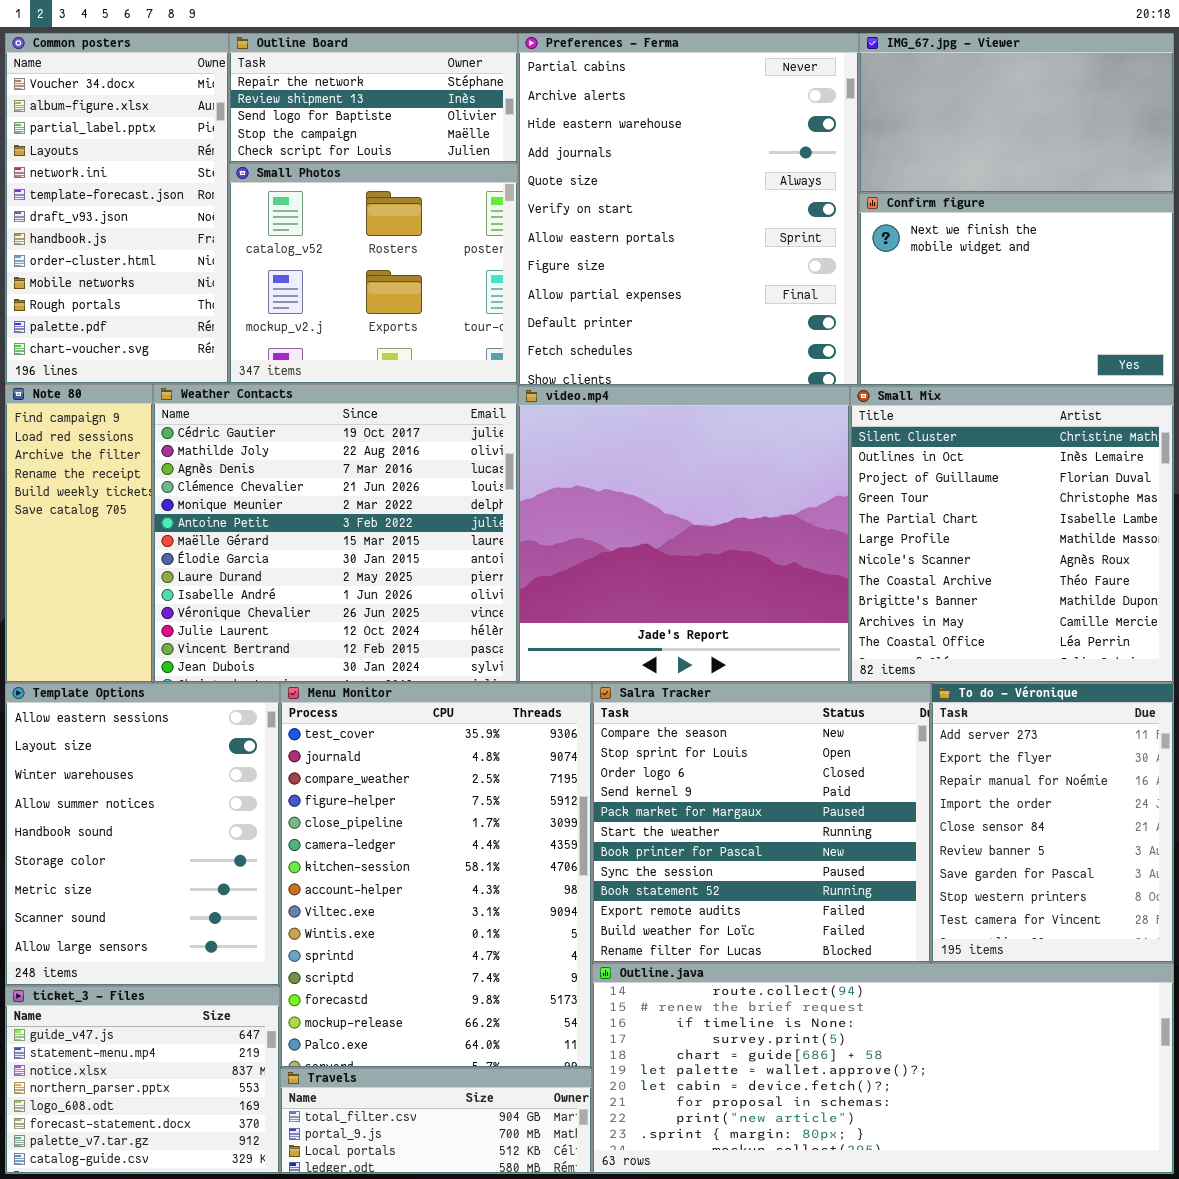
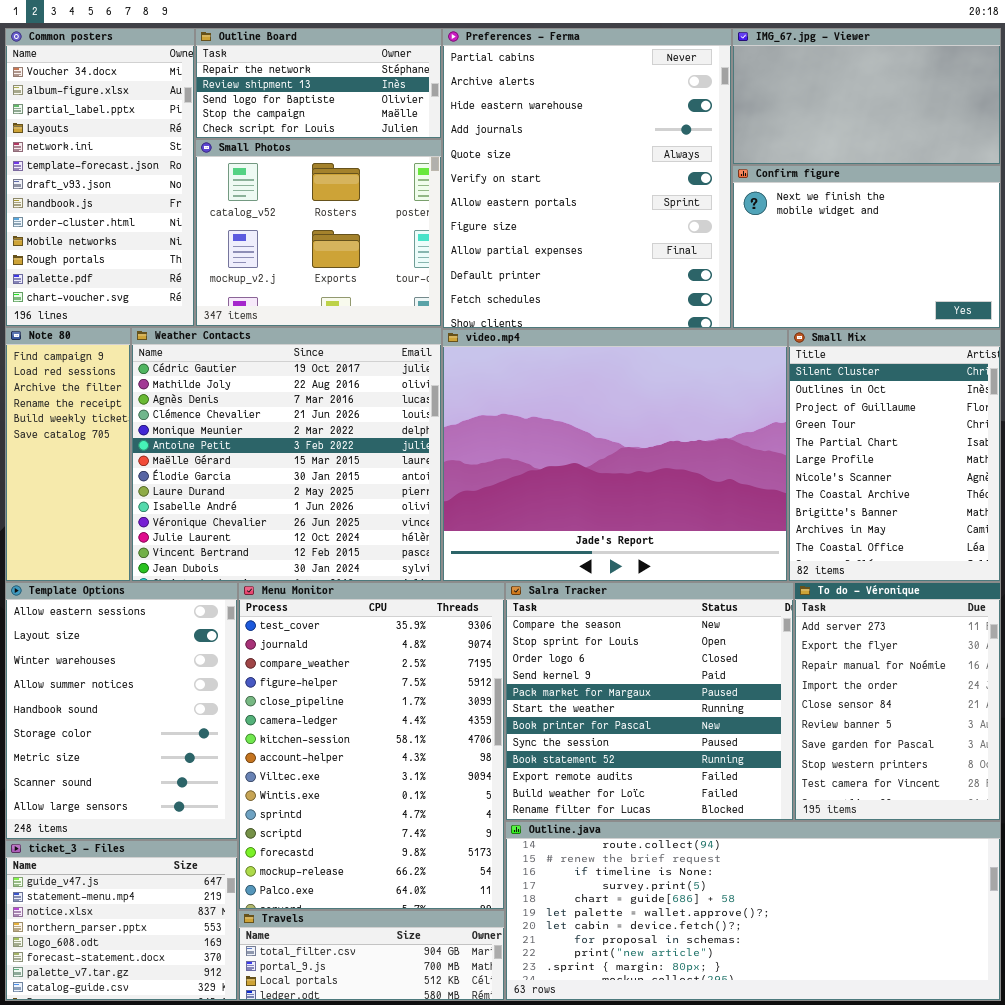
video.mp4: [518,386,850,683] -> [442,329,788,582], resized
Small Mix: [850,386,1174,683] -> [788,329,1001,582], resized

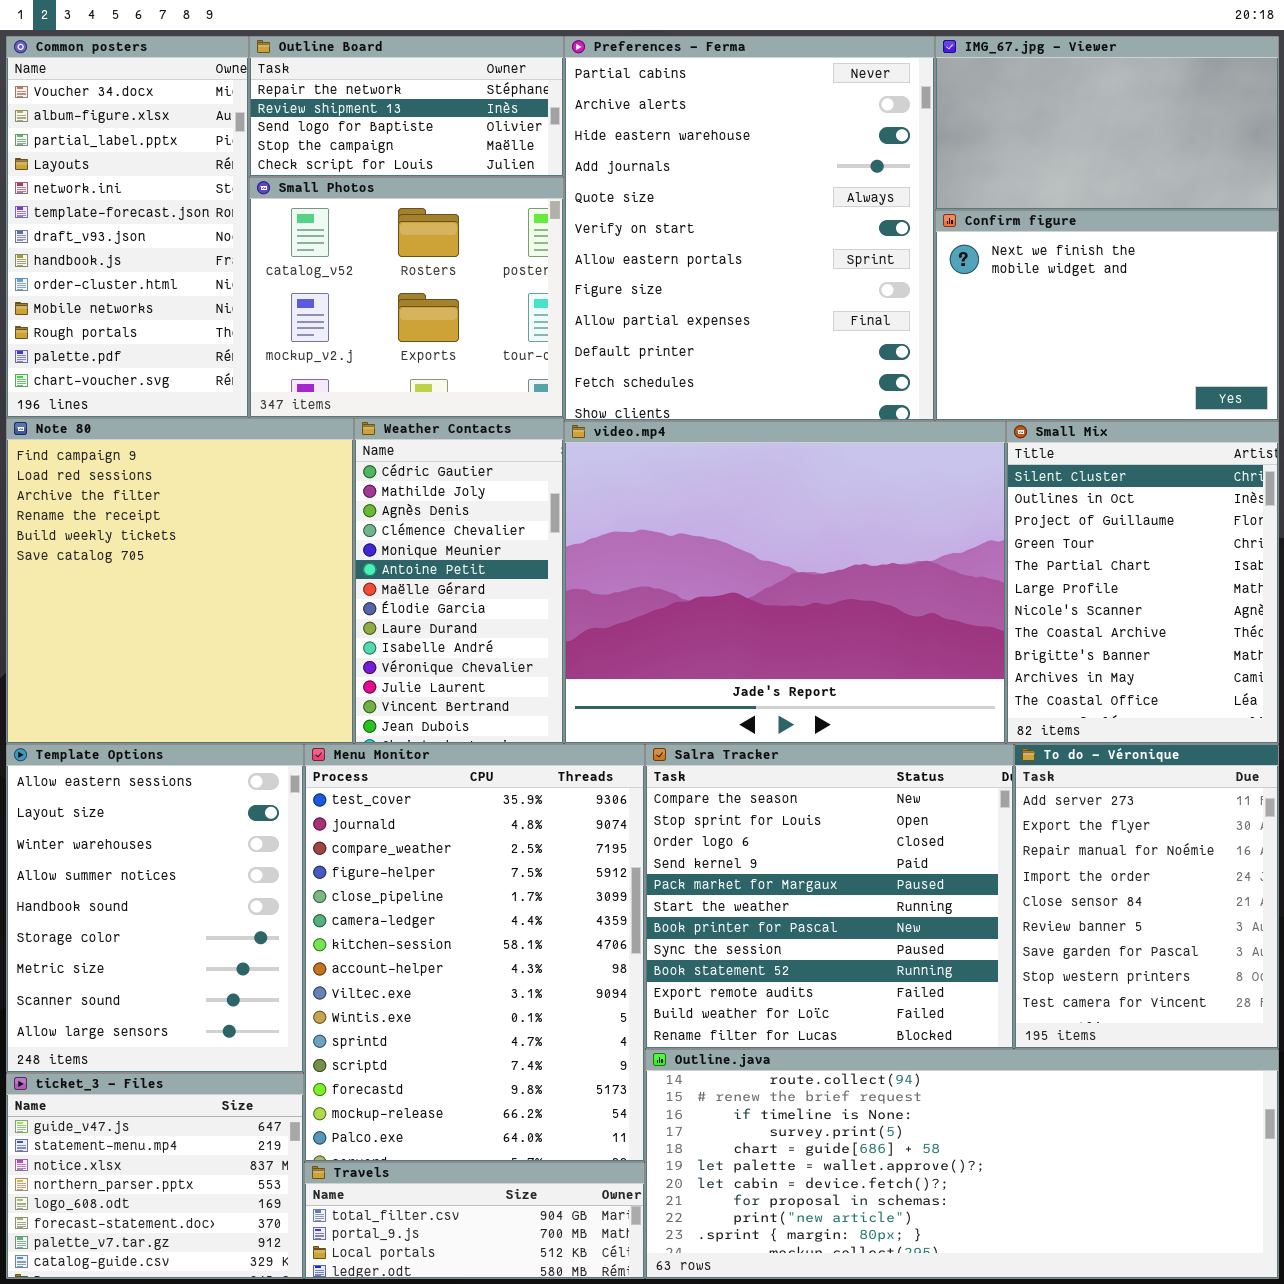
Note 80: [5,327,131,582] -> [6,418,354,744], resized
Weather Contacts: [131,327,442,582] -> [354,418,564,744], resized

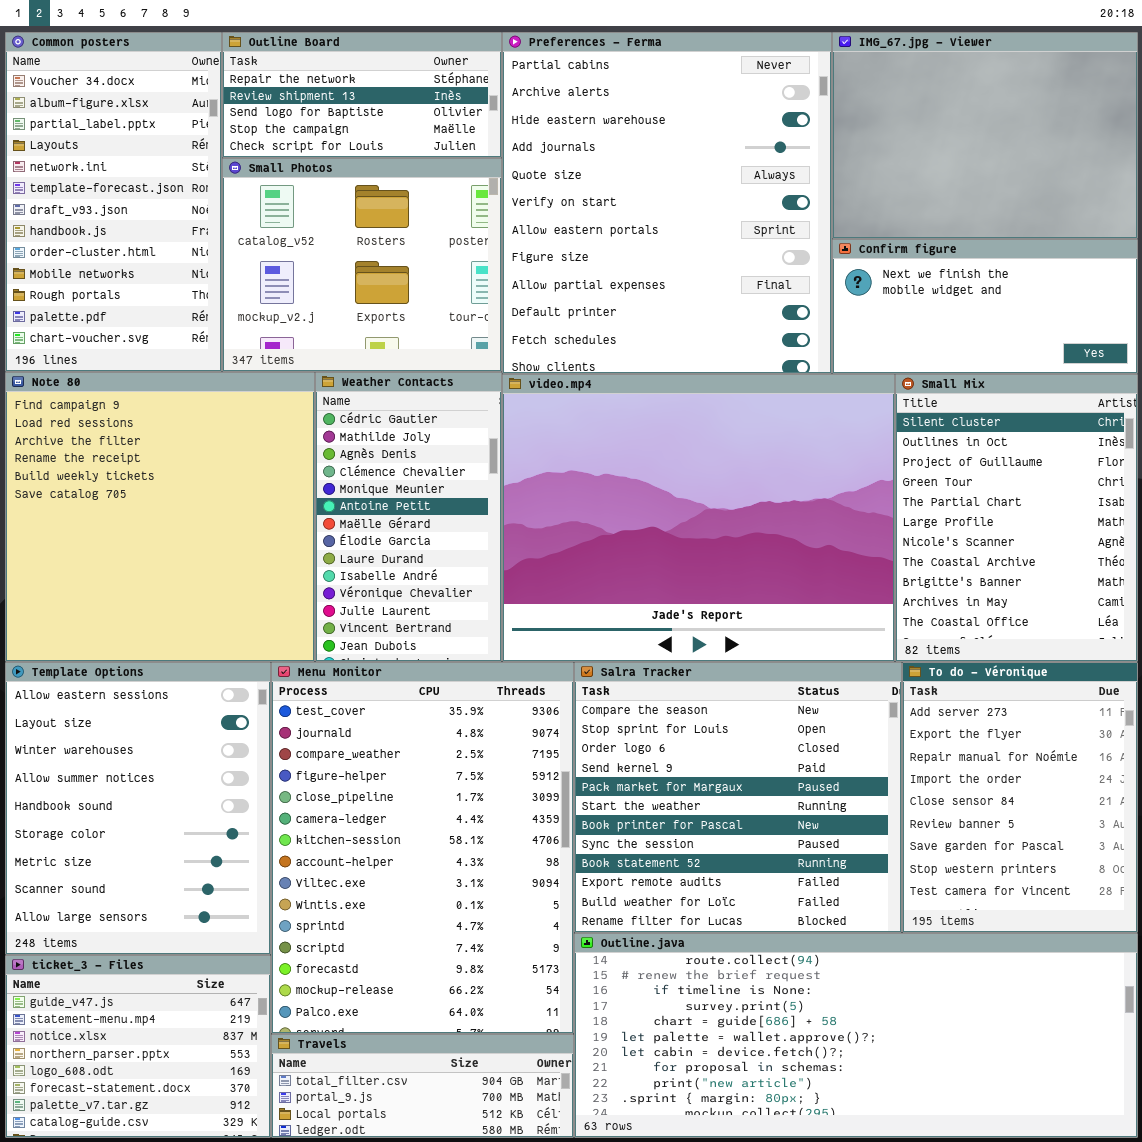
IMG_67.jpg - Viewer: [935,36,1279,210] -> [832,32,1138,239], resized
Confirm figure: [935,210,1279,421] -> [832,239,1138,374], resized

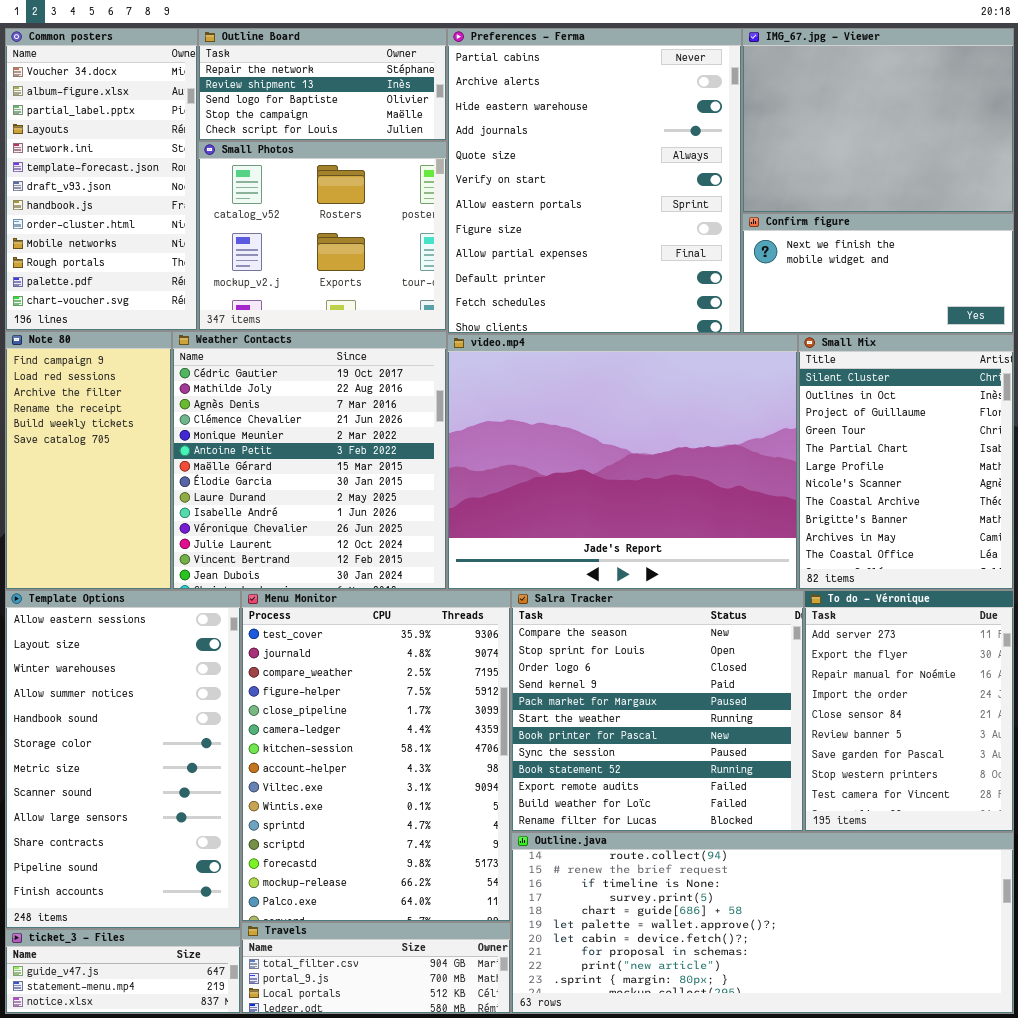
Note 80: [5,372,315,662] -> [5,331,172,590], resized
Weather Contacts: [315,372,502,662] -> [172,331,447,590], resized
Template Options: [5,662,271,955] -> [5,590,241,929], resized
ticket_3 - Files: [5,955,271,1138] -> [5,929,241,1014], resized

